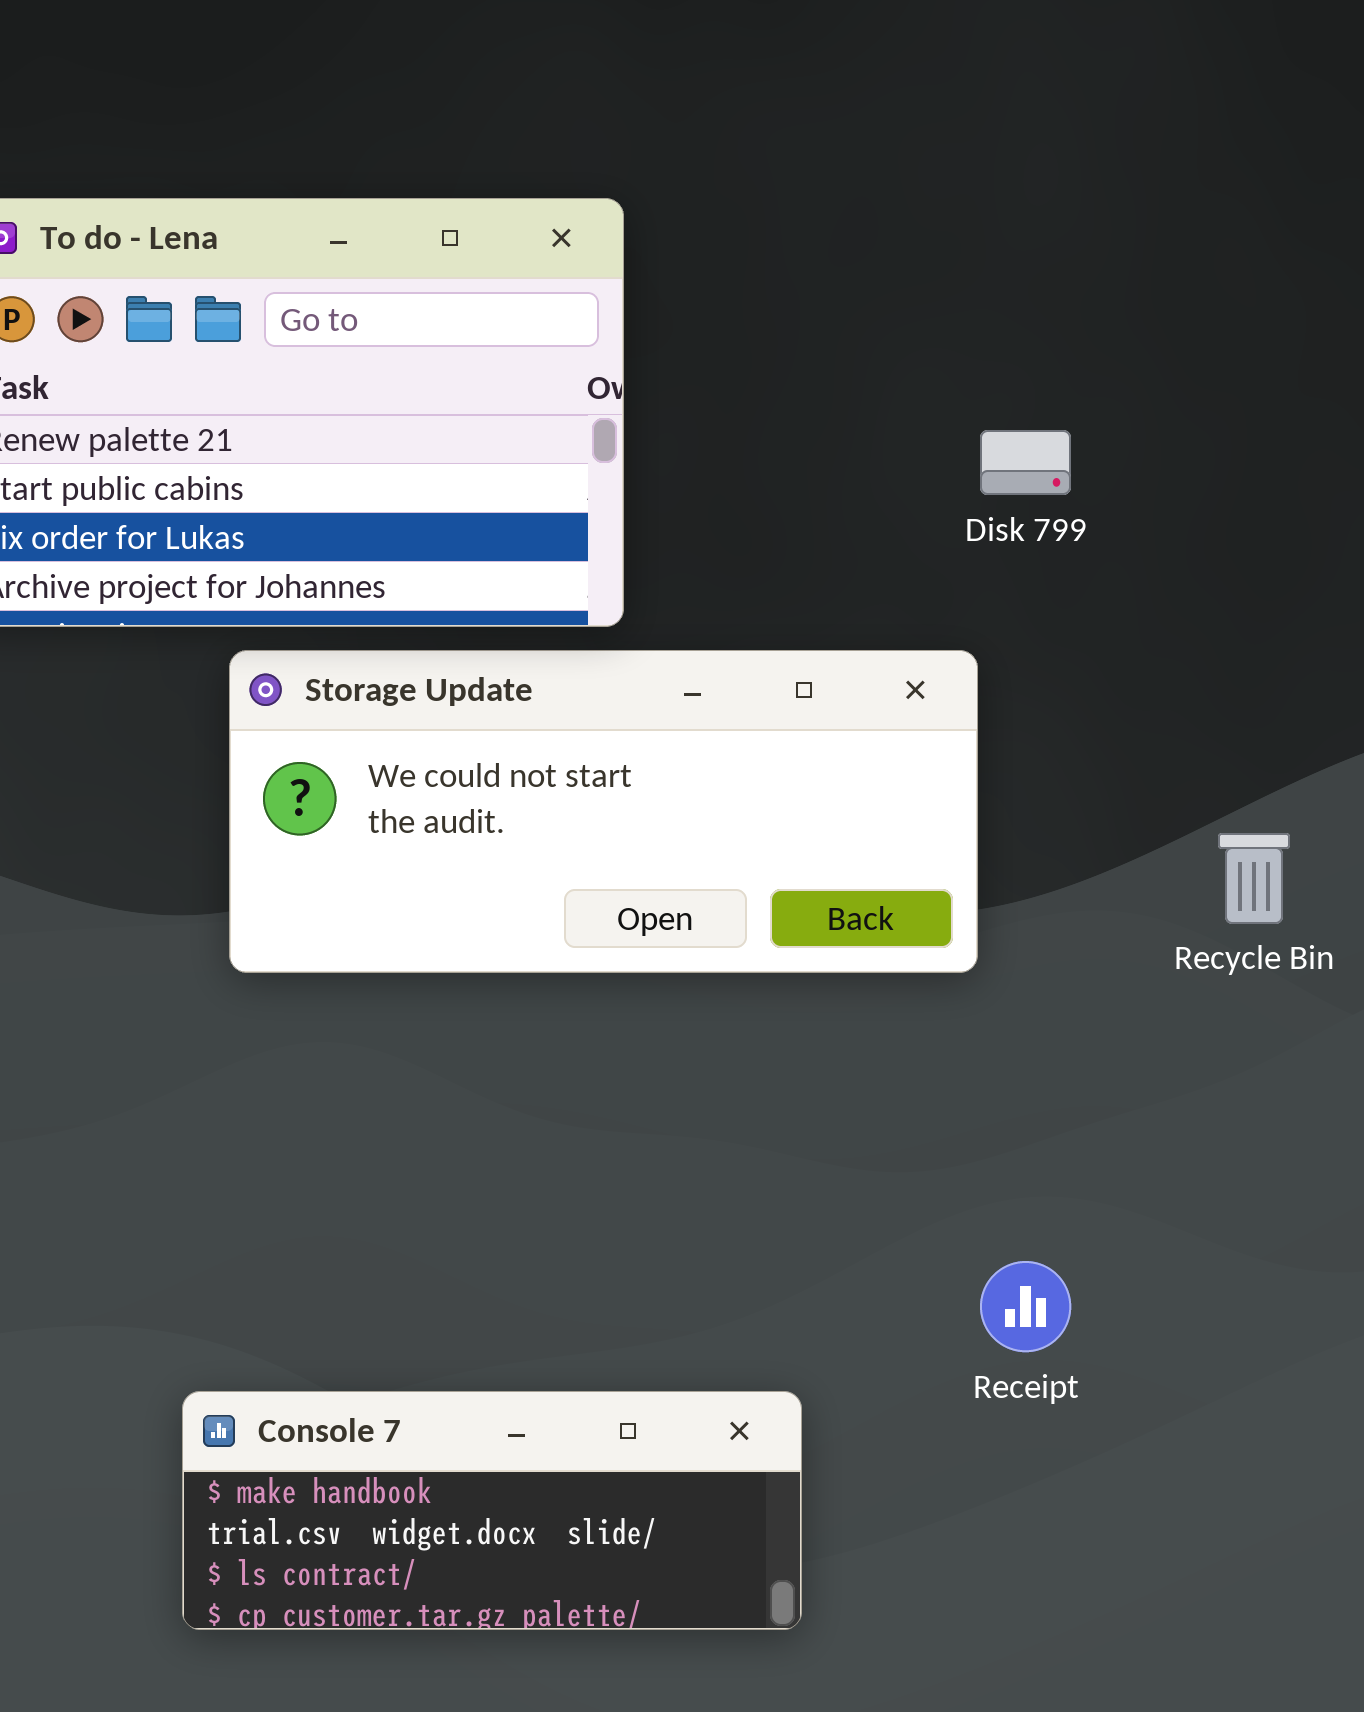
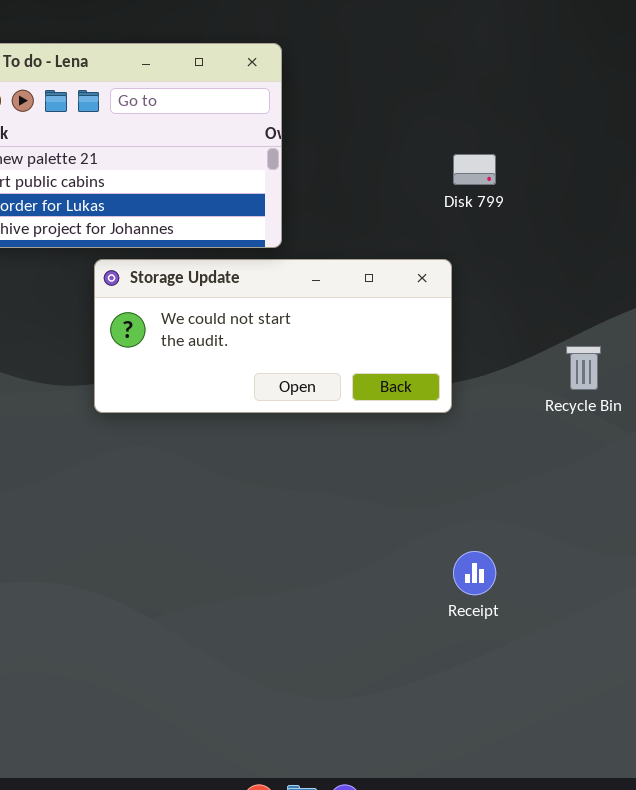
Console 7: [182,1391,802,1630] -> none, closed

